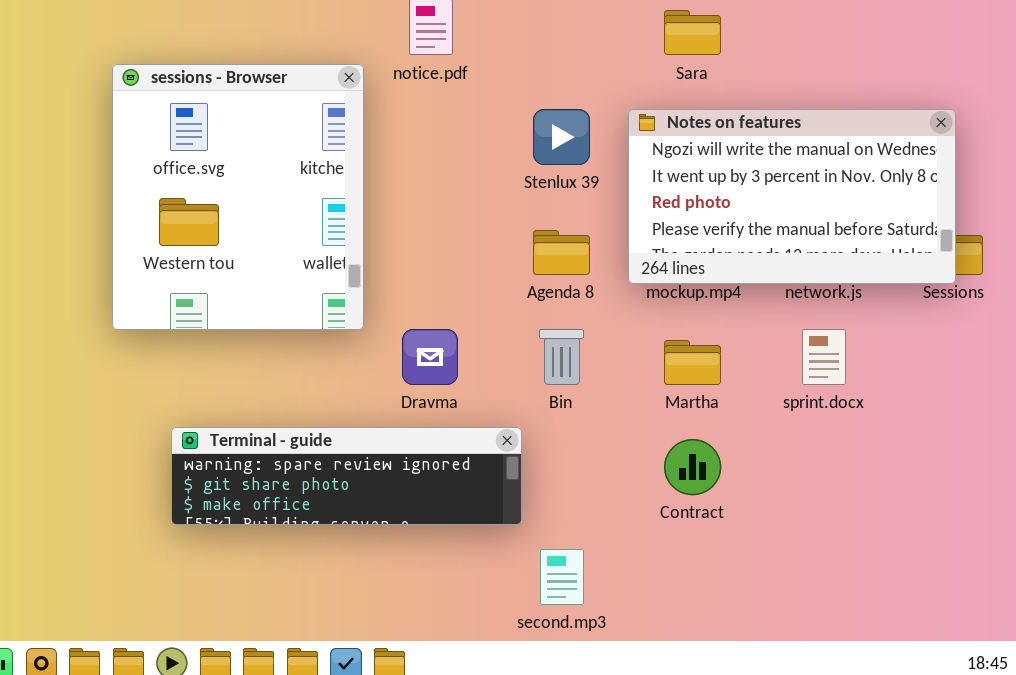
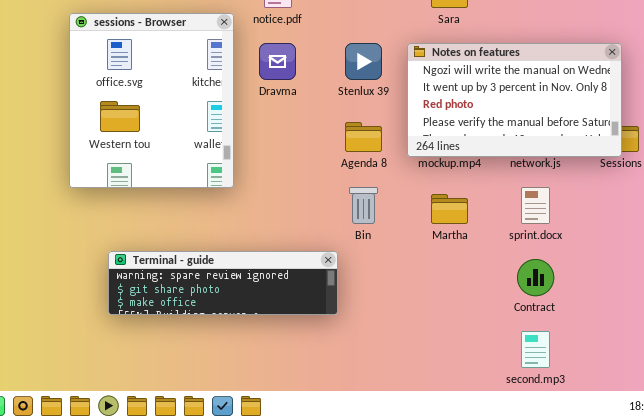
Dravma: [402,329,458,385] -> [259,43,296,80], moved
Contract: [664,439,721,495] -> [517,259,554,296], moved
second.mp3: [540,549,584,605] -> [521,331,550,368], moved

